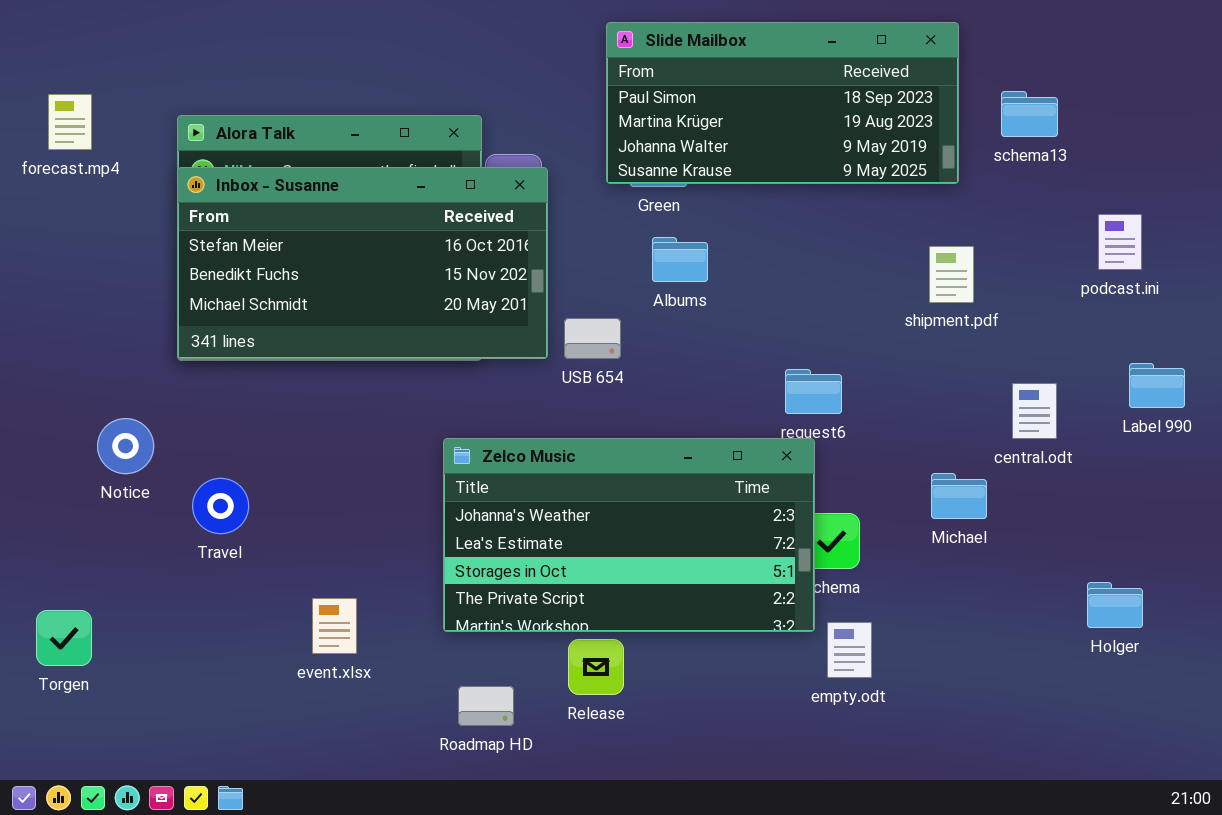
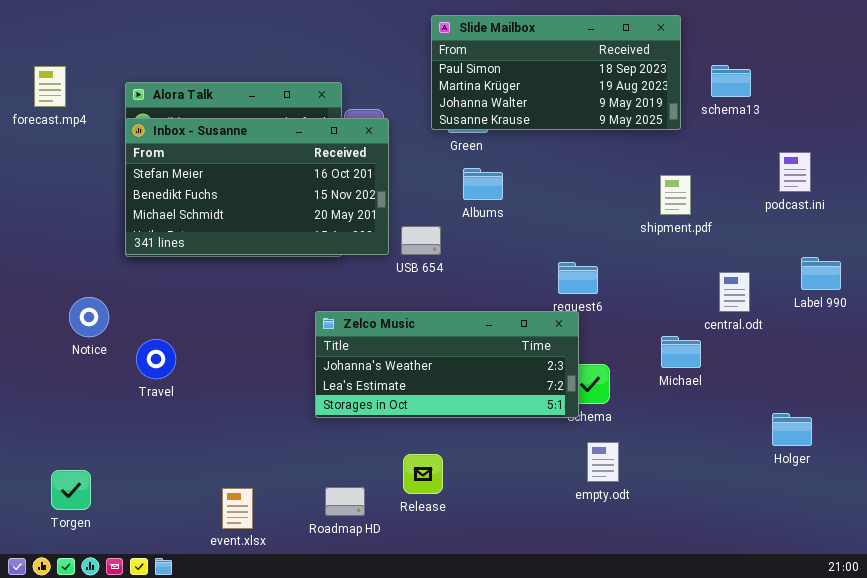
Zelco Music: [443,438,815,632] -> [315,311,579,418], resized
event.xlsx: [312,598,357,654] -> [222,488,253,529], moved
Torgen: [36,610,92,666] -> [51,470,91,510], moved

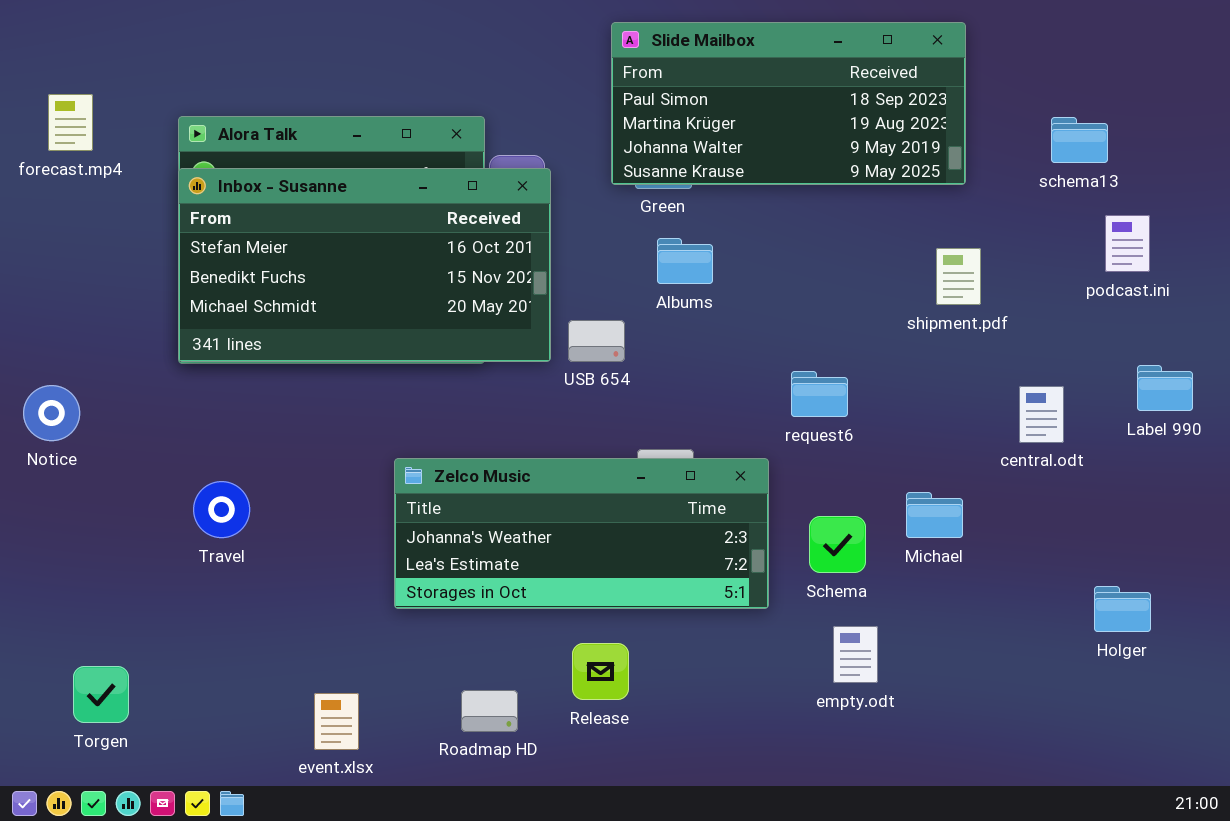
schema13: [711,65,751,97] -> [1051,117,1108,163], moved
Notice: [69,297,109,337] -> [23,385,80,441], moved
Zelco Music: [315,311,579,418] -> [394,458,769,609], moved
Michael: [661,336,701,368] -> [906,492,963,538], moved

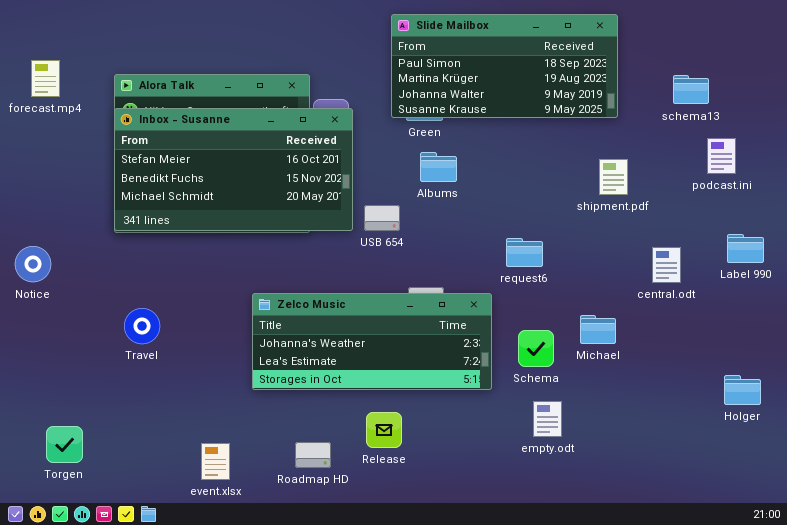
Holger: [1094,586,1151,632] -> [724,375,761,405], moved

